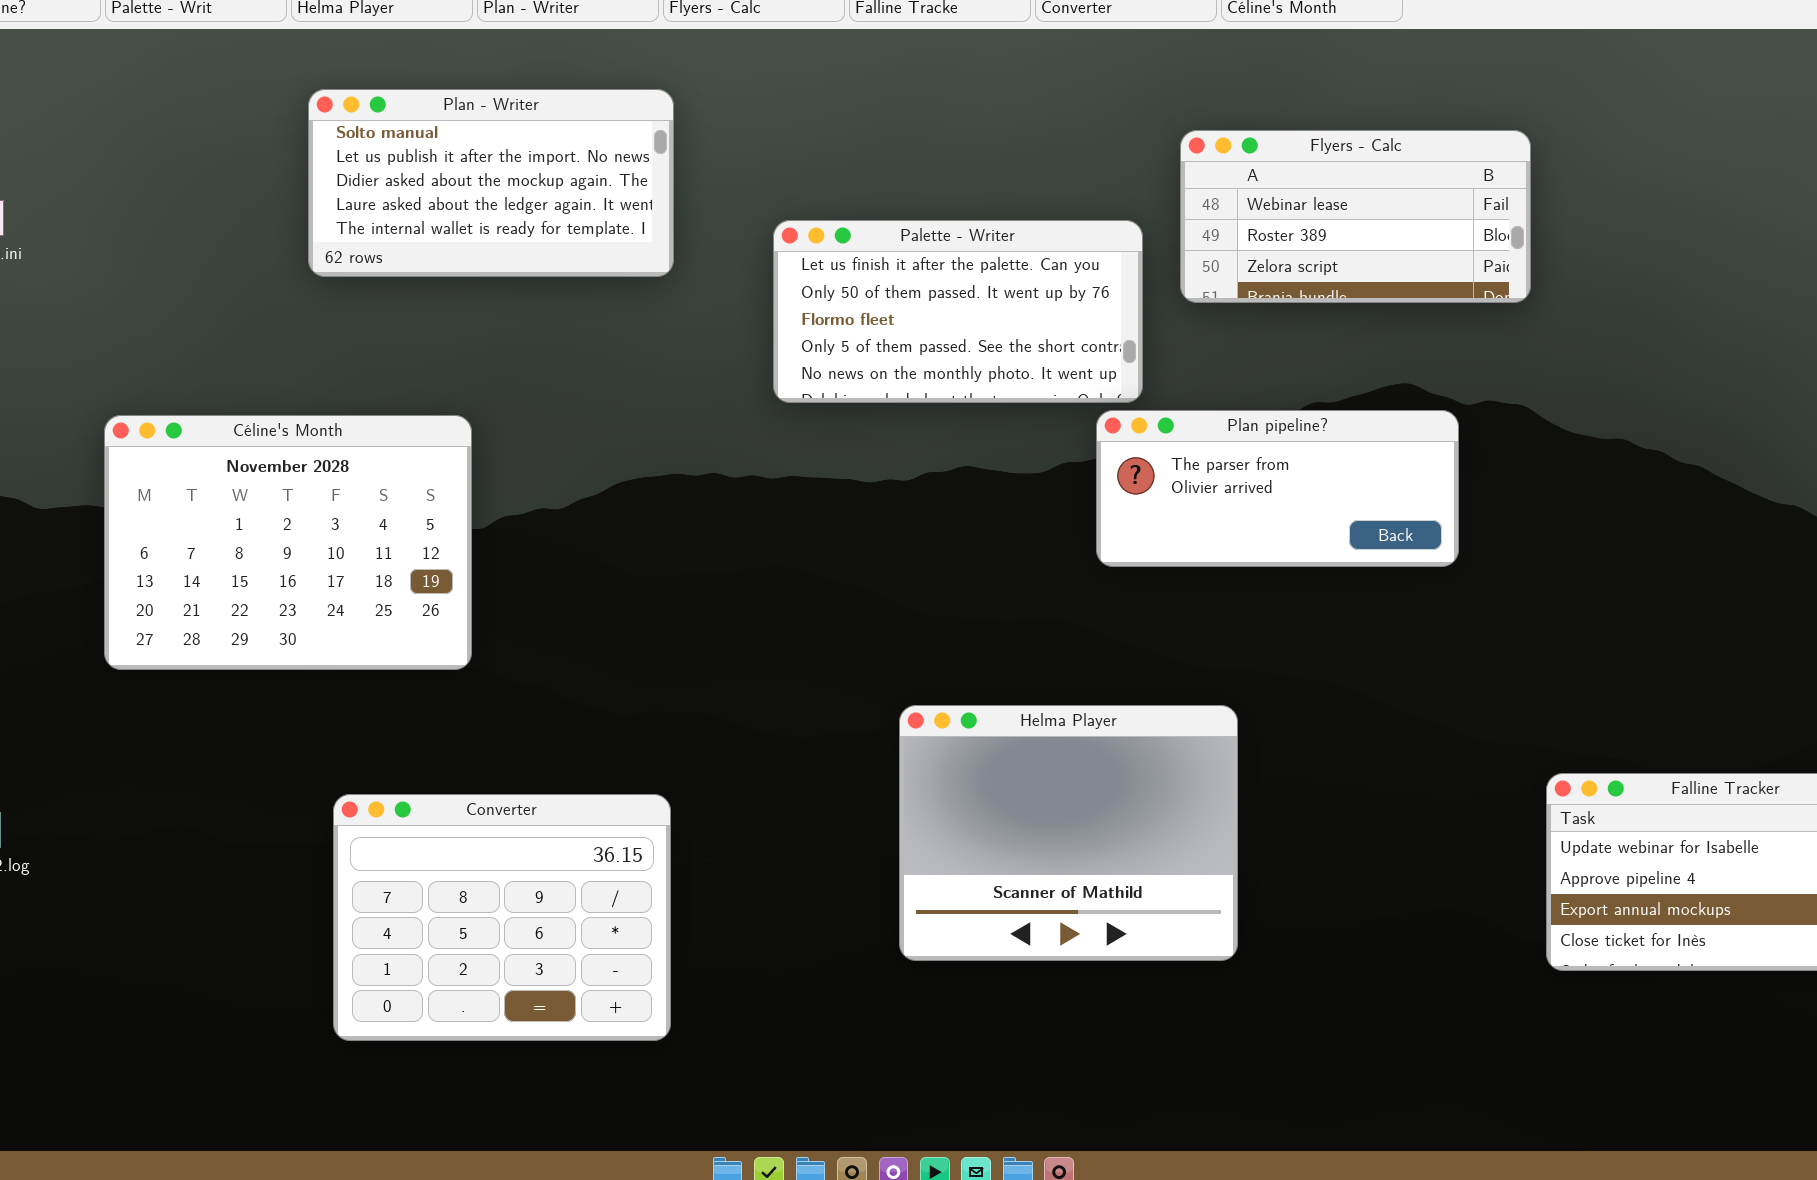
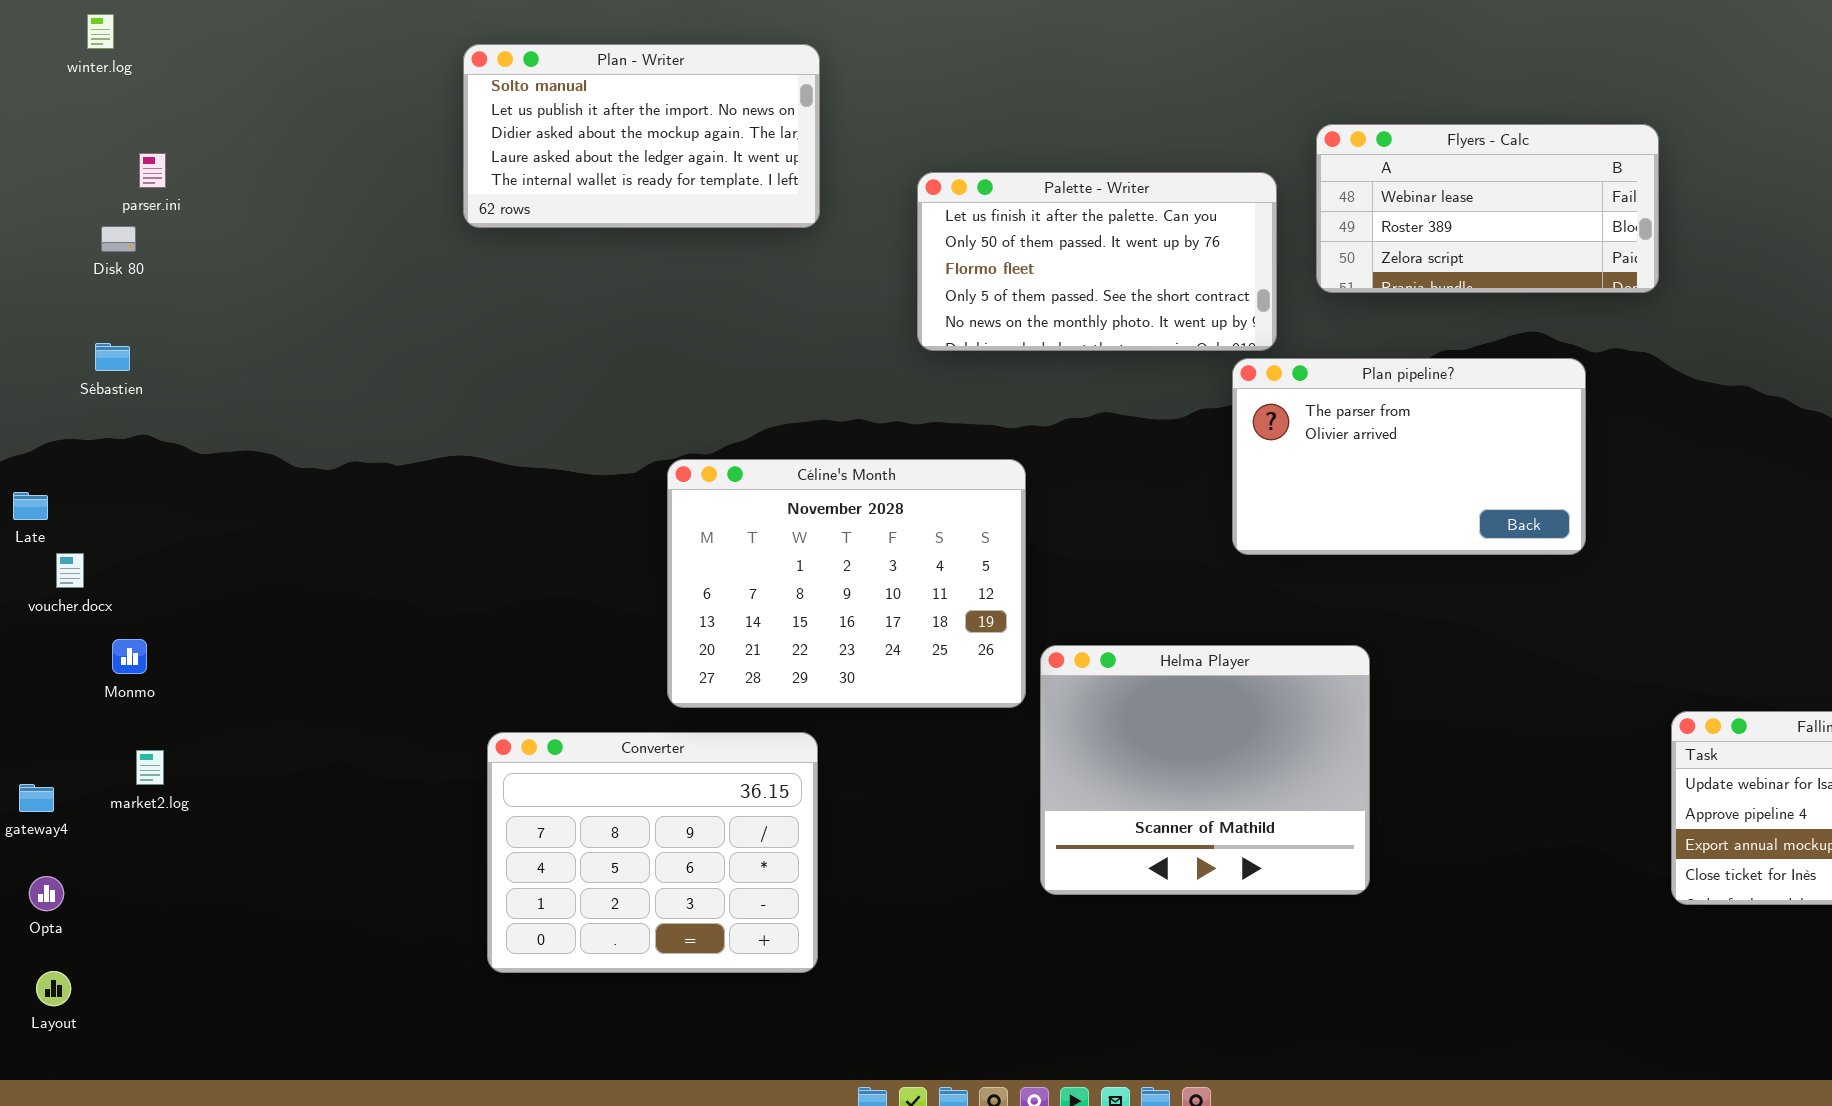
Flyers - Calc: [1180,130,1531,303] -> [1316,124,1659,293], moved
Plan pipeline?: [1096,410,1459,567] -> [1232,358,1586,555], resized
Céline's Month: [104,415,472,670] -> [667,459,1026,708], moved

